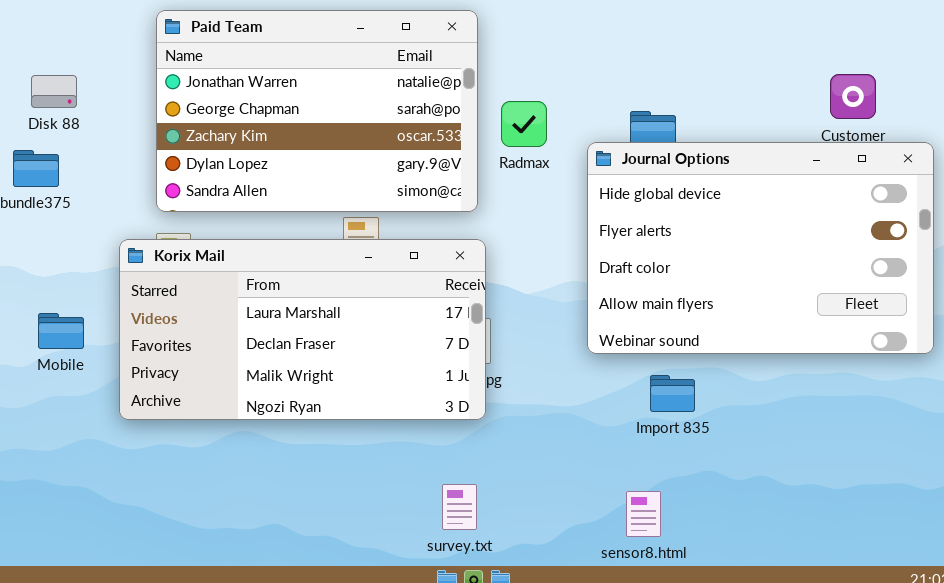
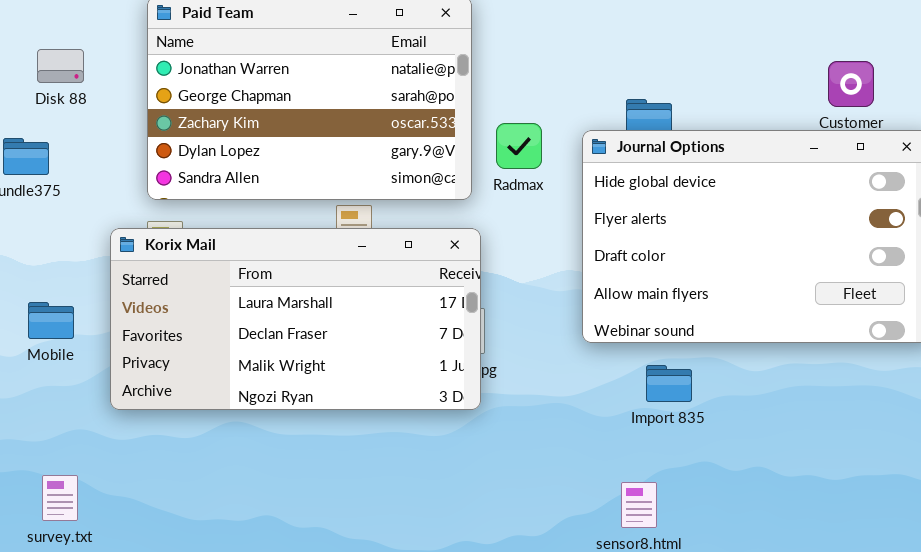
Disk 88: [31,75,77,108] -> [37,49,84,83], moved
Radmax: [501,101,547,147] -> [496,123,542,169], moved
survey.txt: [442,484,477,530] -> [42,475,78,521], moved

